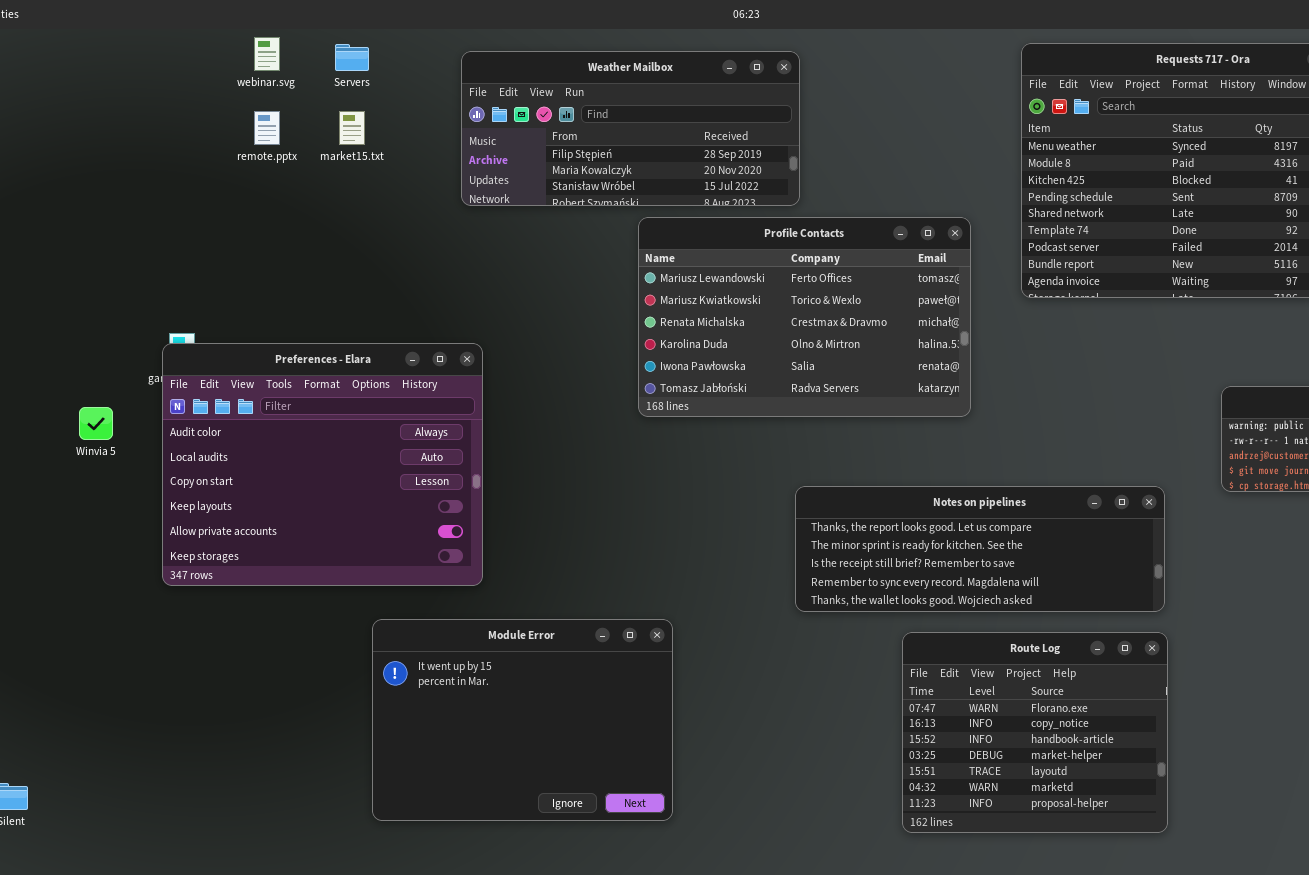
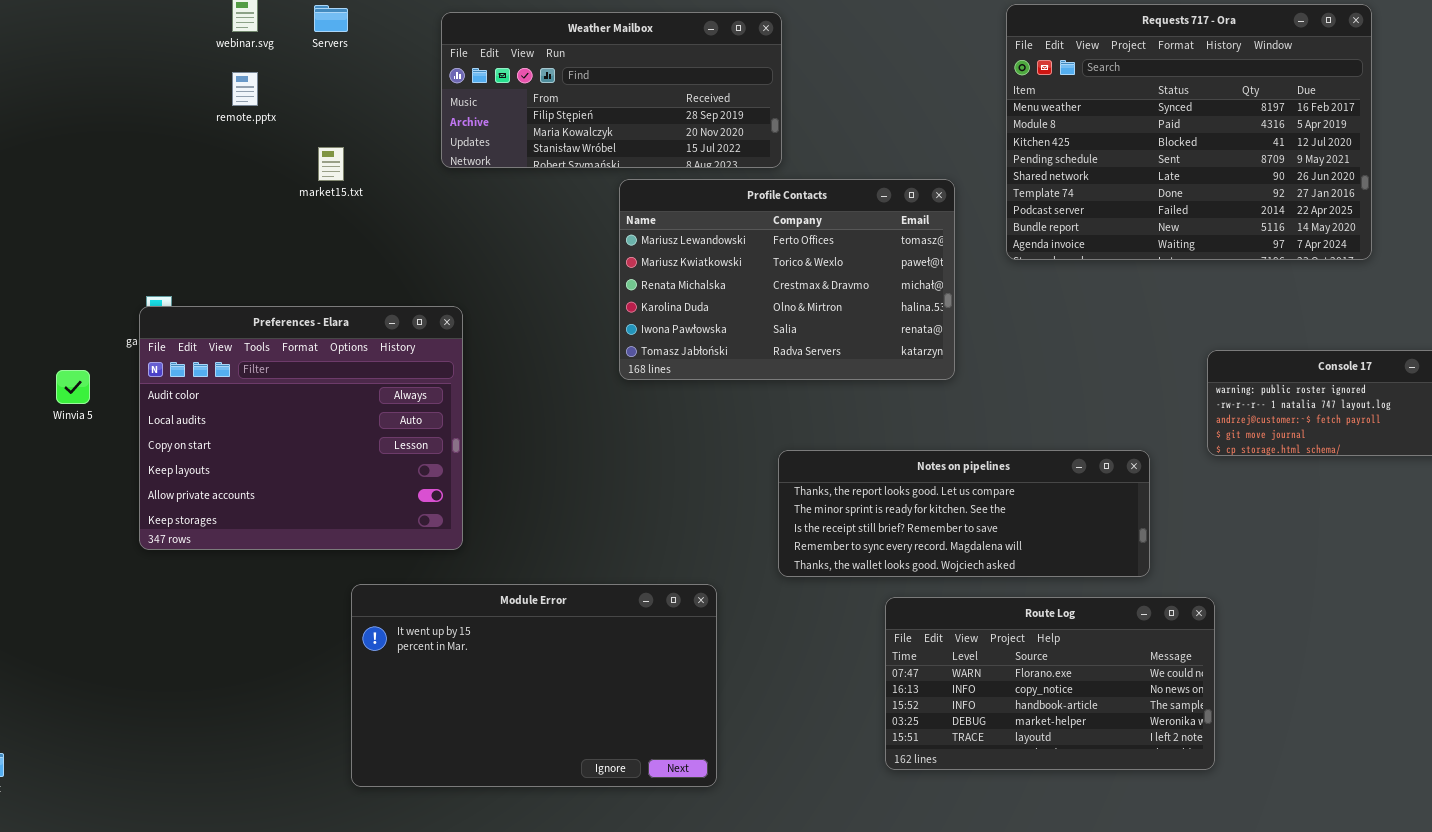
market15.txt: [339,111,365,145] -> [318,147,344,181], moved
Module Error: [372,619,673,821] -> [351,584,717,787], resized
Route Log: [902,632,1168,833] -> [885,597,1215,770], resized

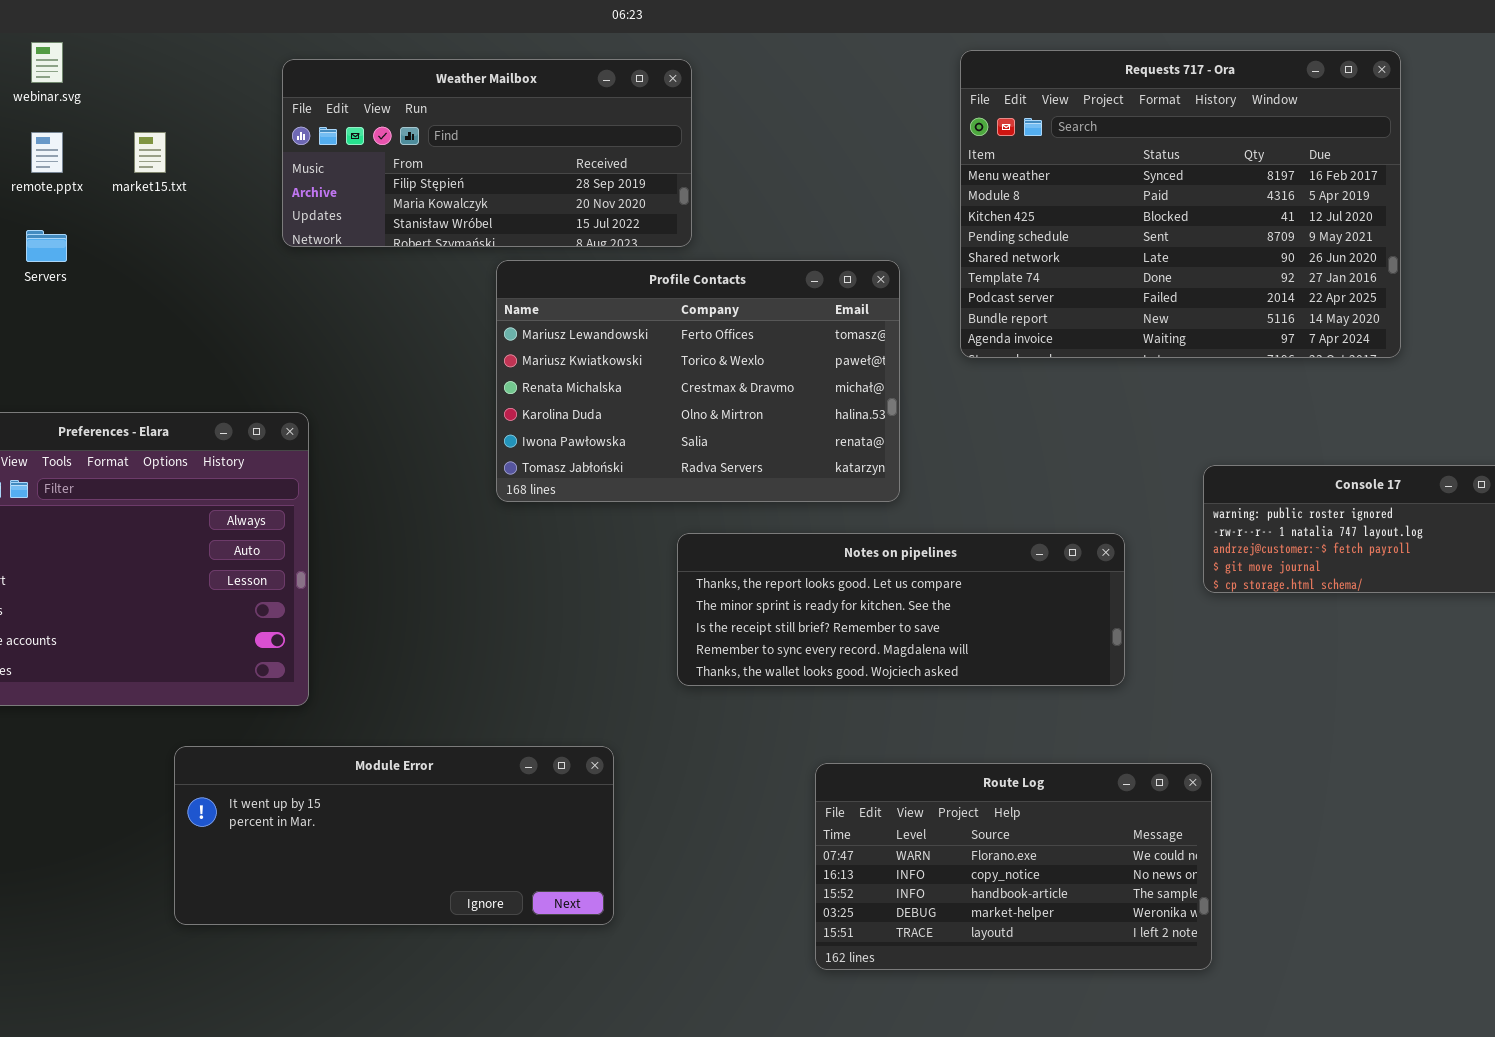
Servers: [314,5,348,32] -> [26,230,67,262], moved
market15.txt: [318,147,344,181] -> [134,132,166,173], moved
Notes on pipelines: [778,450,1150,577] -> [677,533,1125,686], moved
Module Error: [351,584,717,787] -> [174,746,614,925], resized

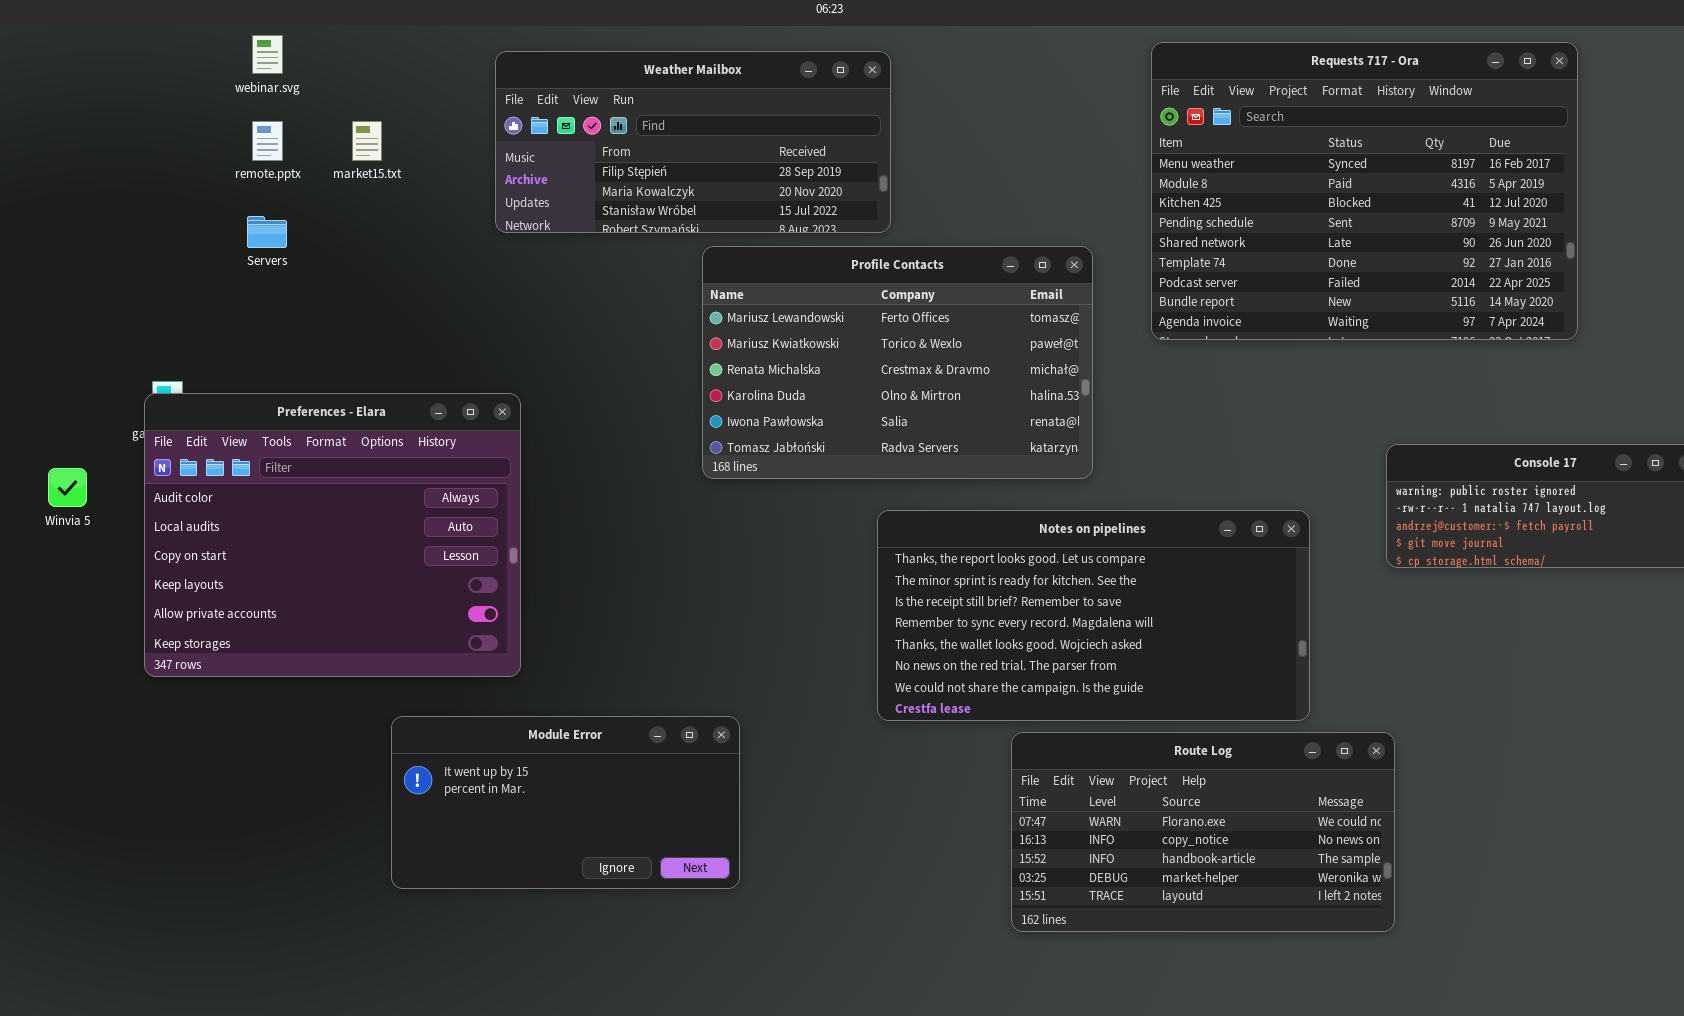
Notes on pipelines: [677,533,1125,686] -> [877,510,1310,721], resized
Module Error: [174,746,614,925] -> [391,716,740,889], resized

